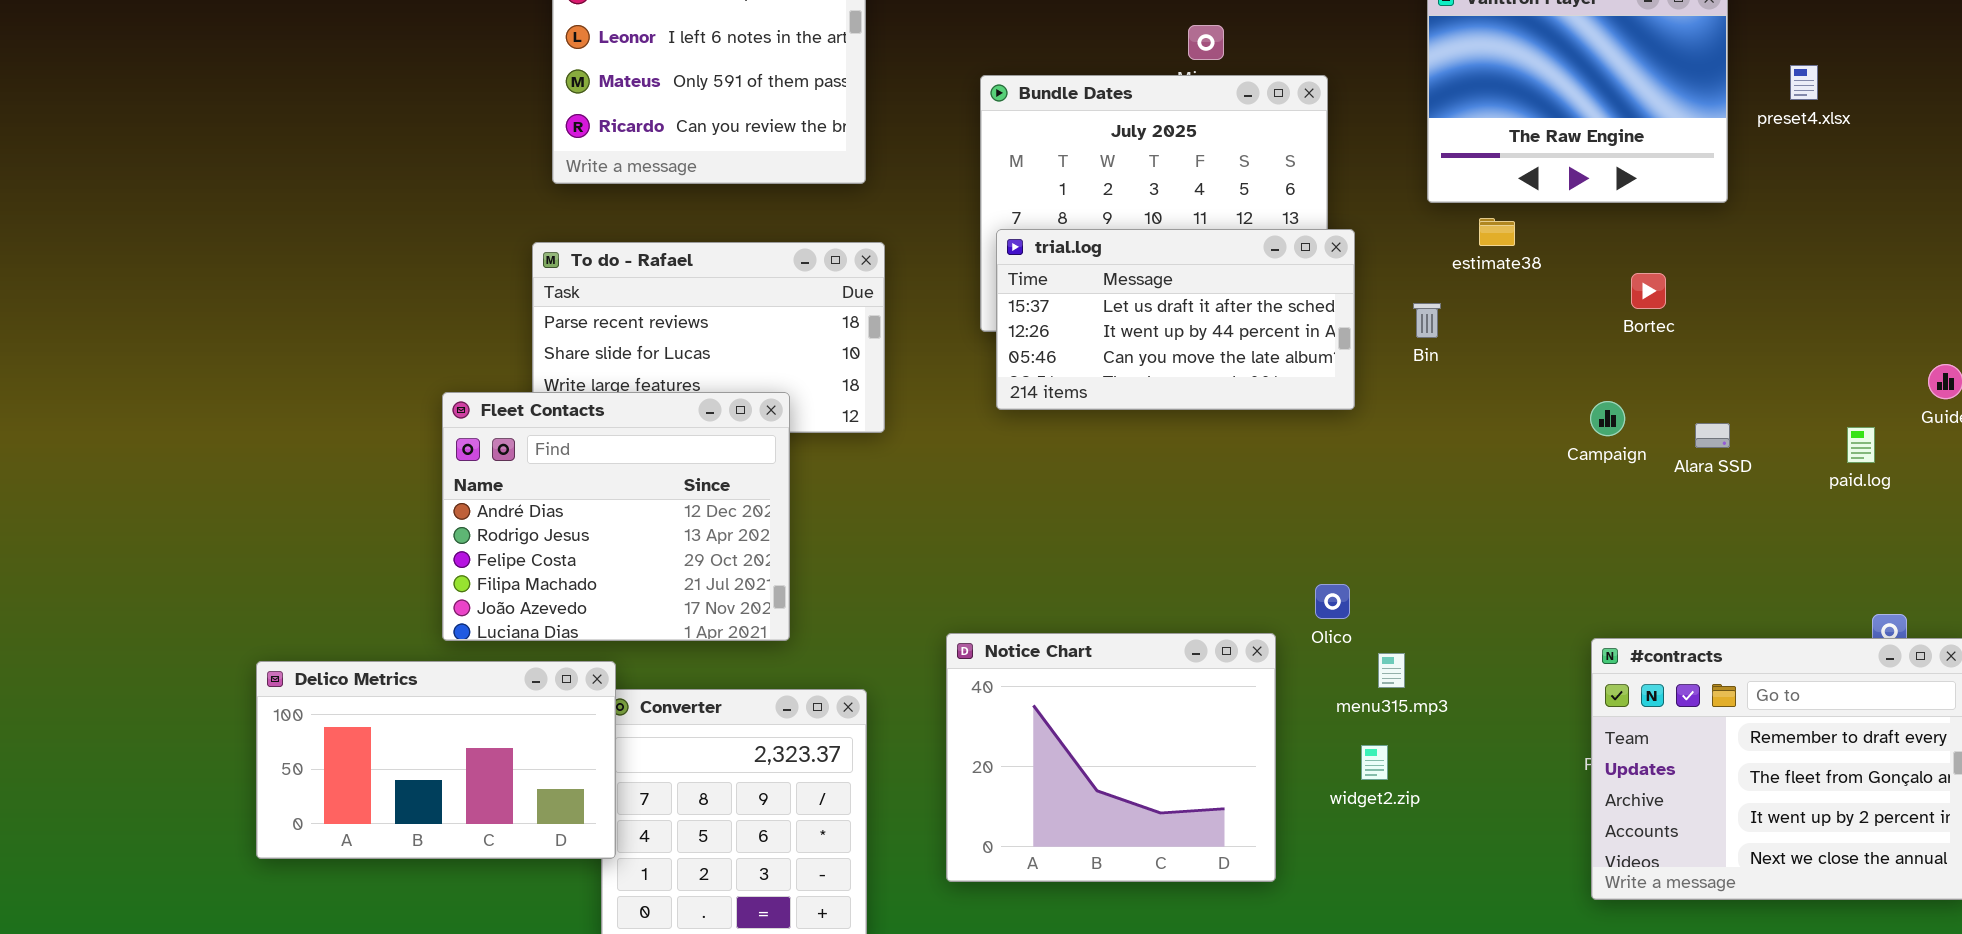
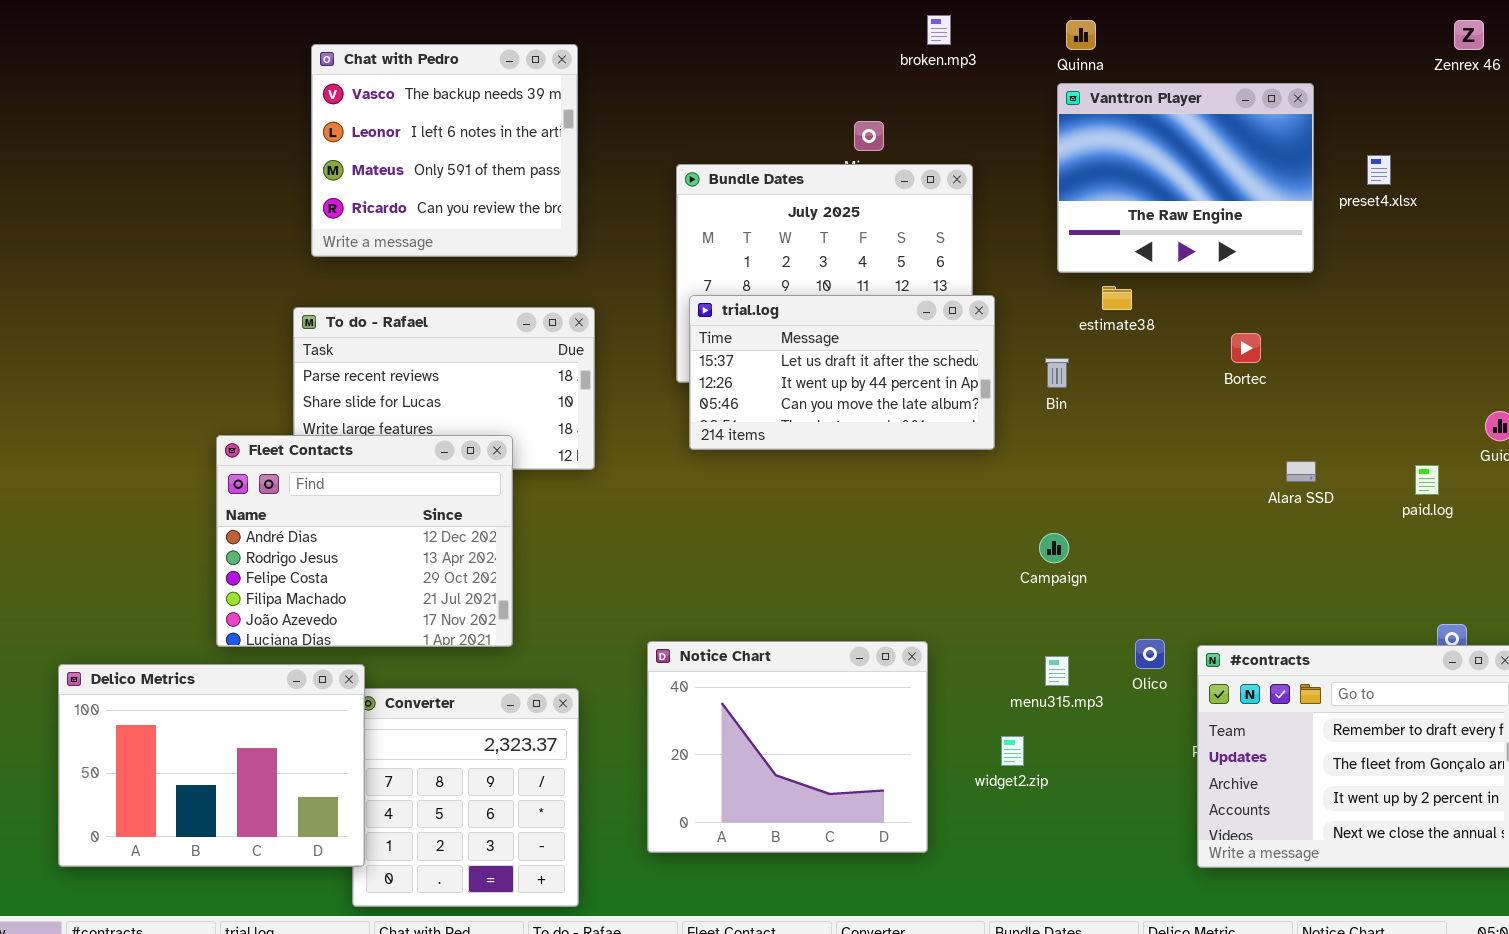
Campaign: [1590,401,1625,436] -> [1039,533,1069,563], moved
Olico: [1315,584,1350,619] -> [1135,639,1165,669], moved
menu315.mp3: [1378,653,1405,688] -> [1045,656,1069,686], moved
Delico Metrics: [256,661,616,859] -> [58,664,365,867], resized

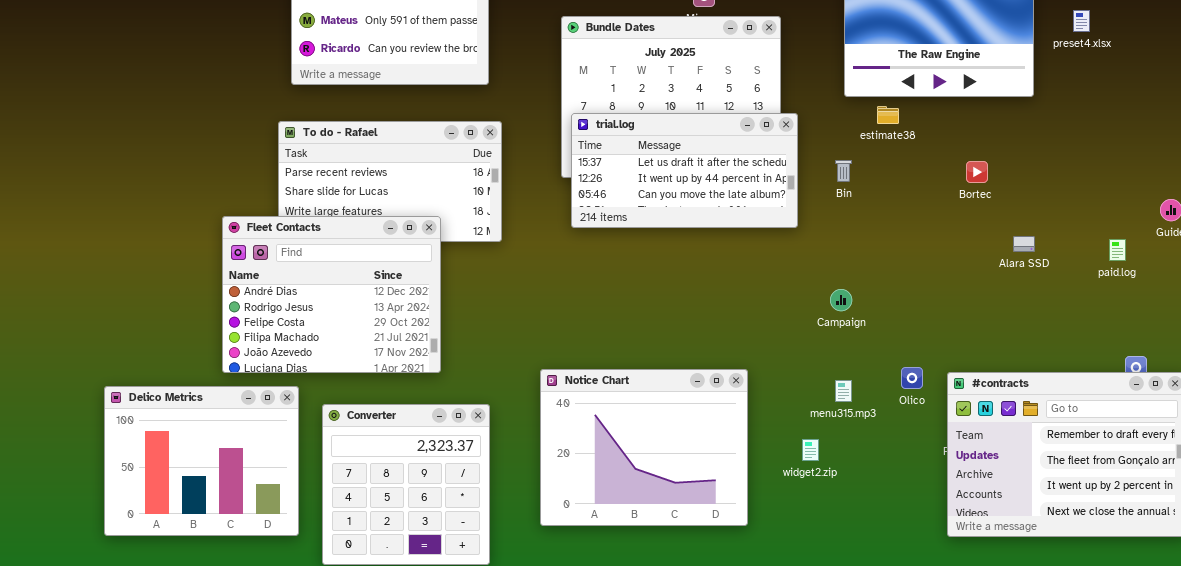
Bortec: [1231,333,1261,363] -> [966,161,988,183], moved
Delico Metrics: [58,664,365,867] -> [104,386,299,536], resized

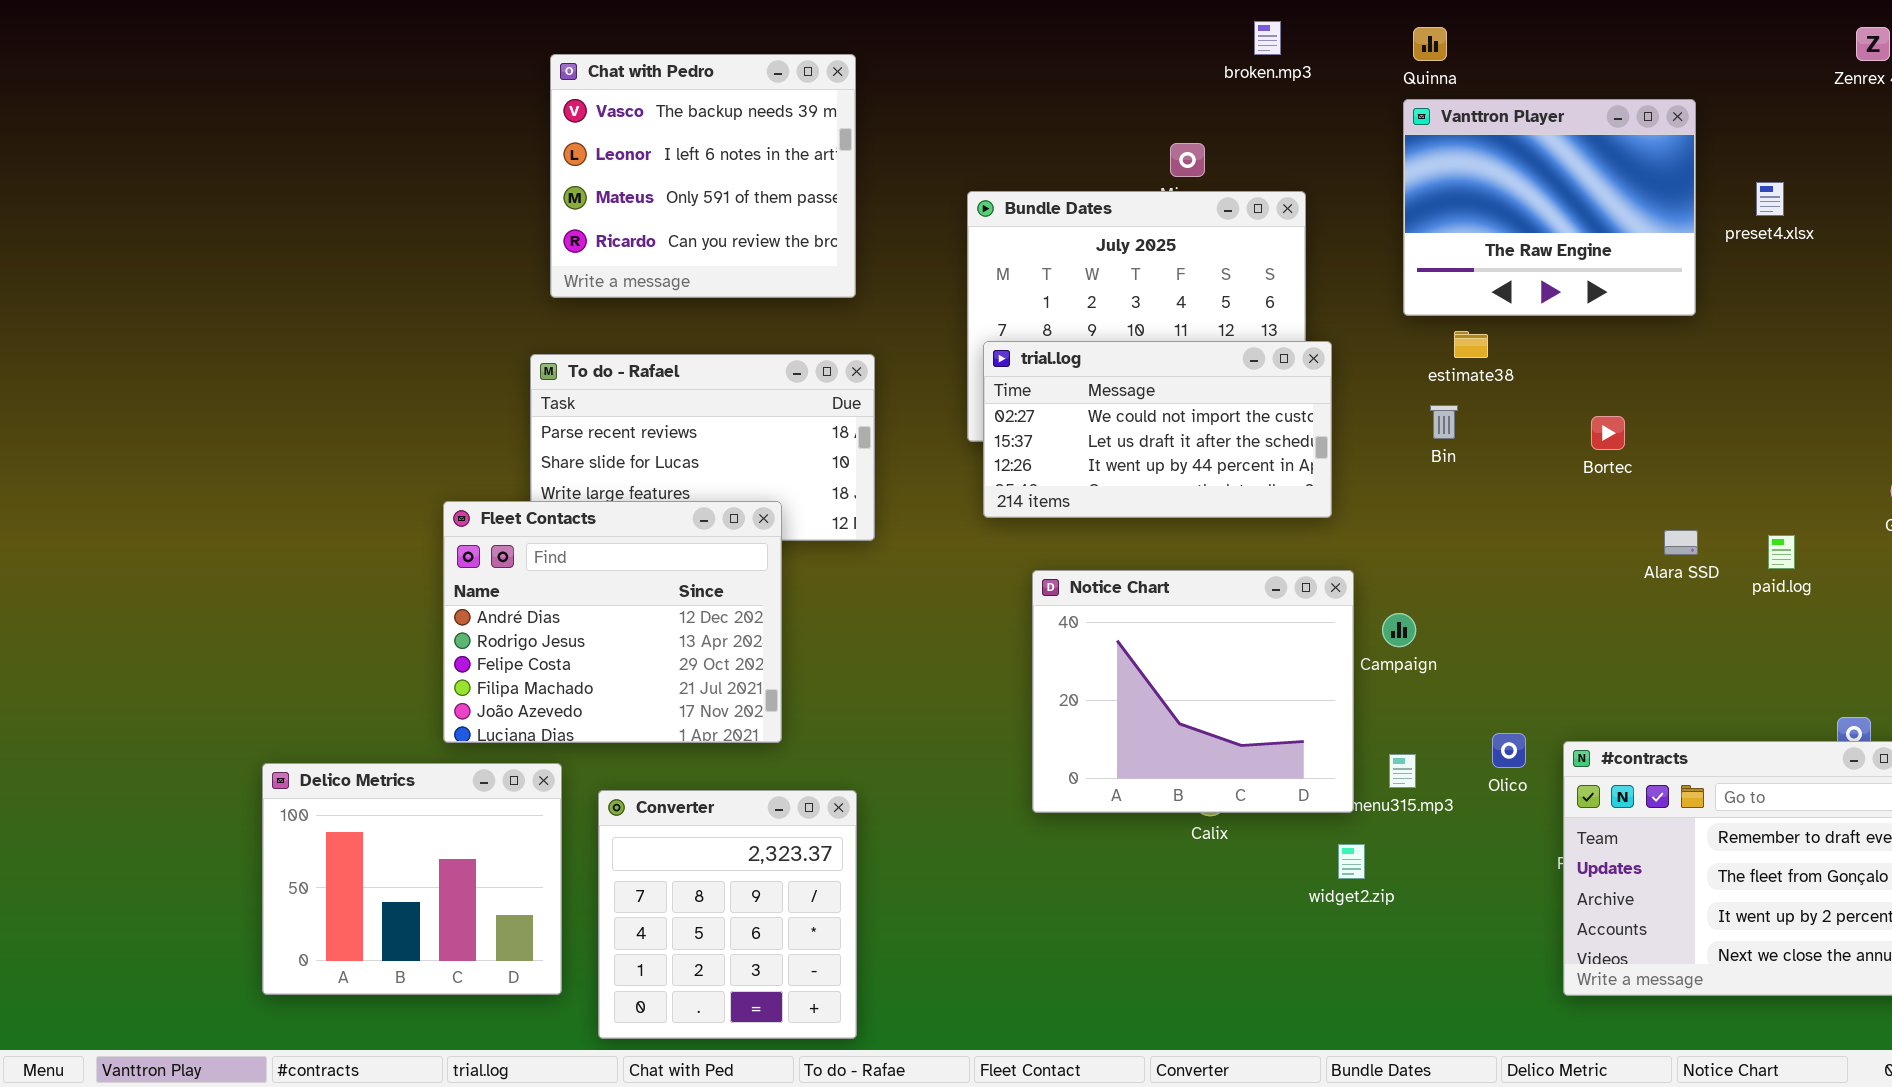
trial.log: [571,113,798,228] -> [983,341,1332,518], scrolled up 1 row
Bin: [835,160,852,182] -> [1430,405,1458,439], moved
paid.log: [1109,239,1126,261] -> [1768,535,1795,569], moved
Notice Chart: [540,369,748,526] -> [1032,570,1354,813], moved

